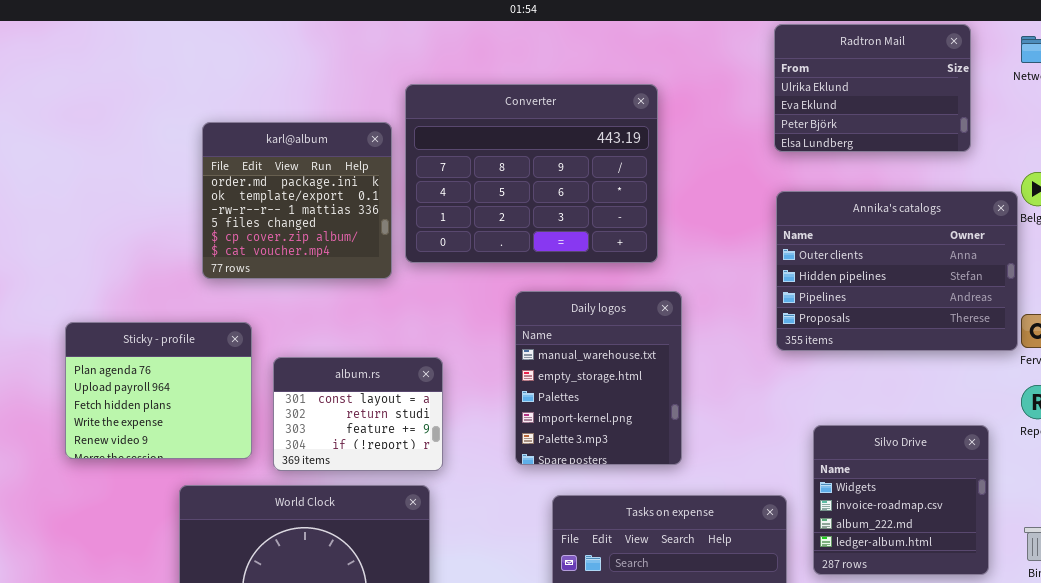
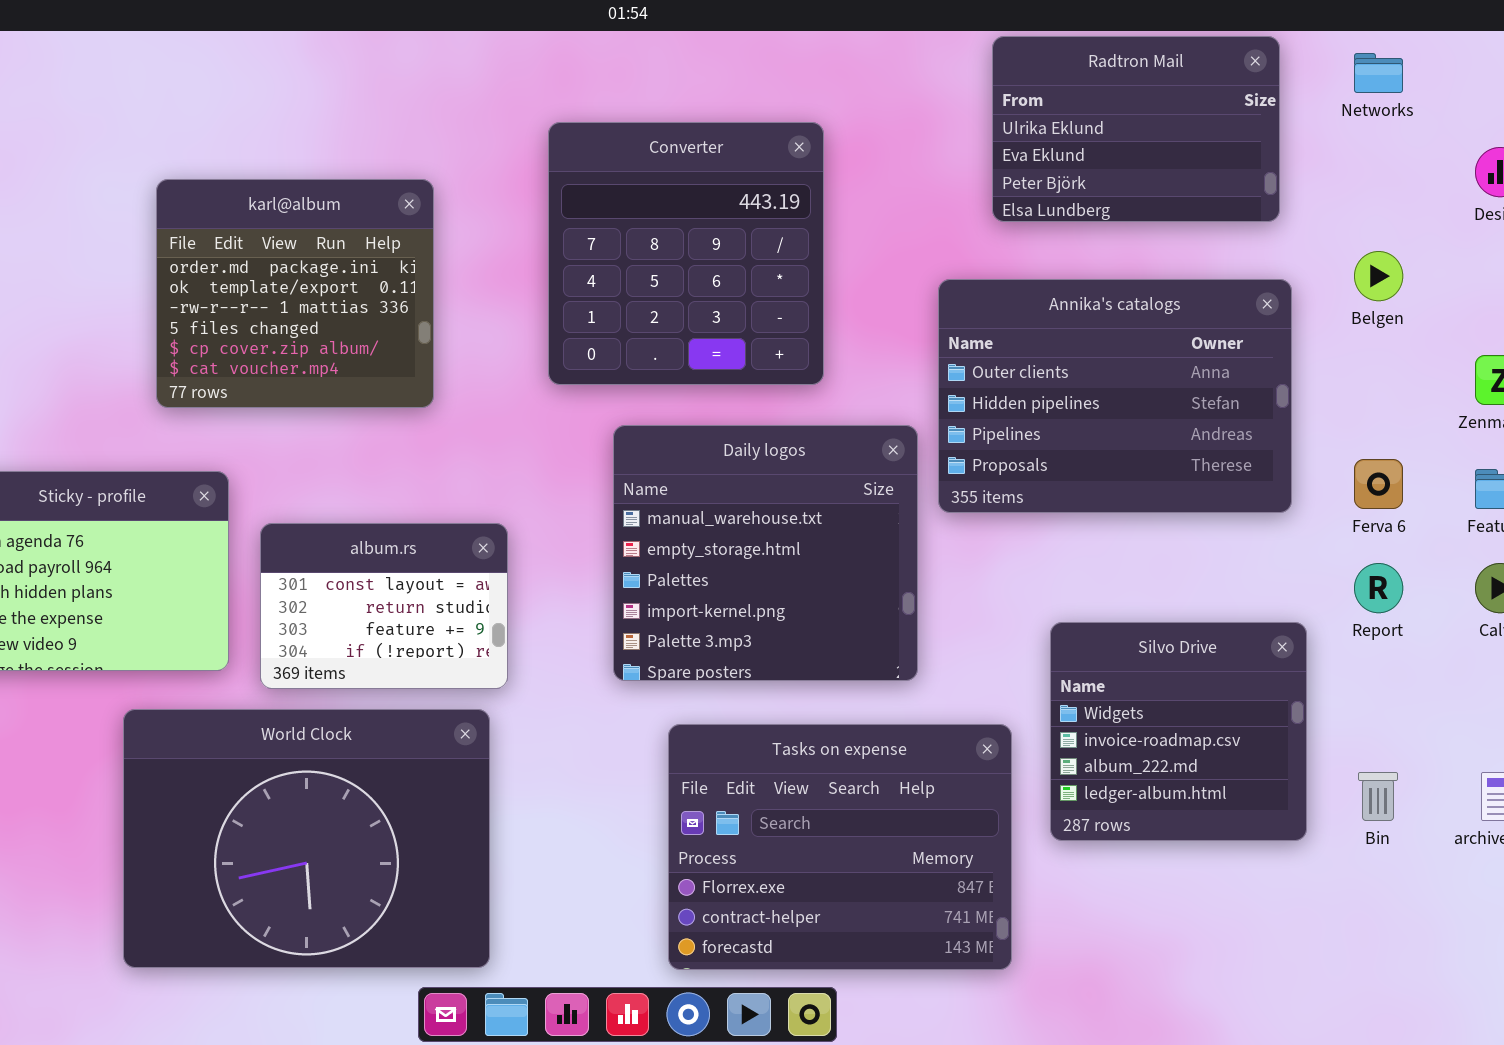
Converter: [405,84,658,263] -> [548,122,824,385], resized
Annika's catalogs: [776,191,1018,351] -> [938,279,1292,513], moved
Daily logos: [515,291,682,465] -> [613,425,918,681], resized

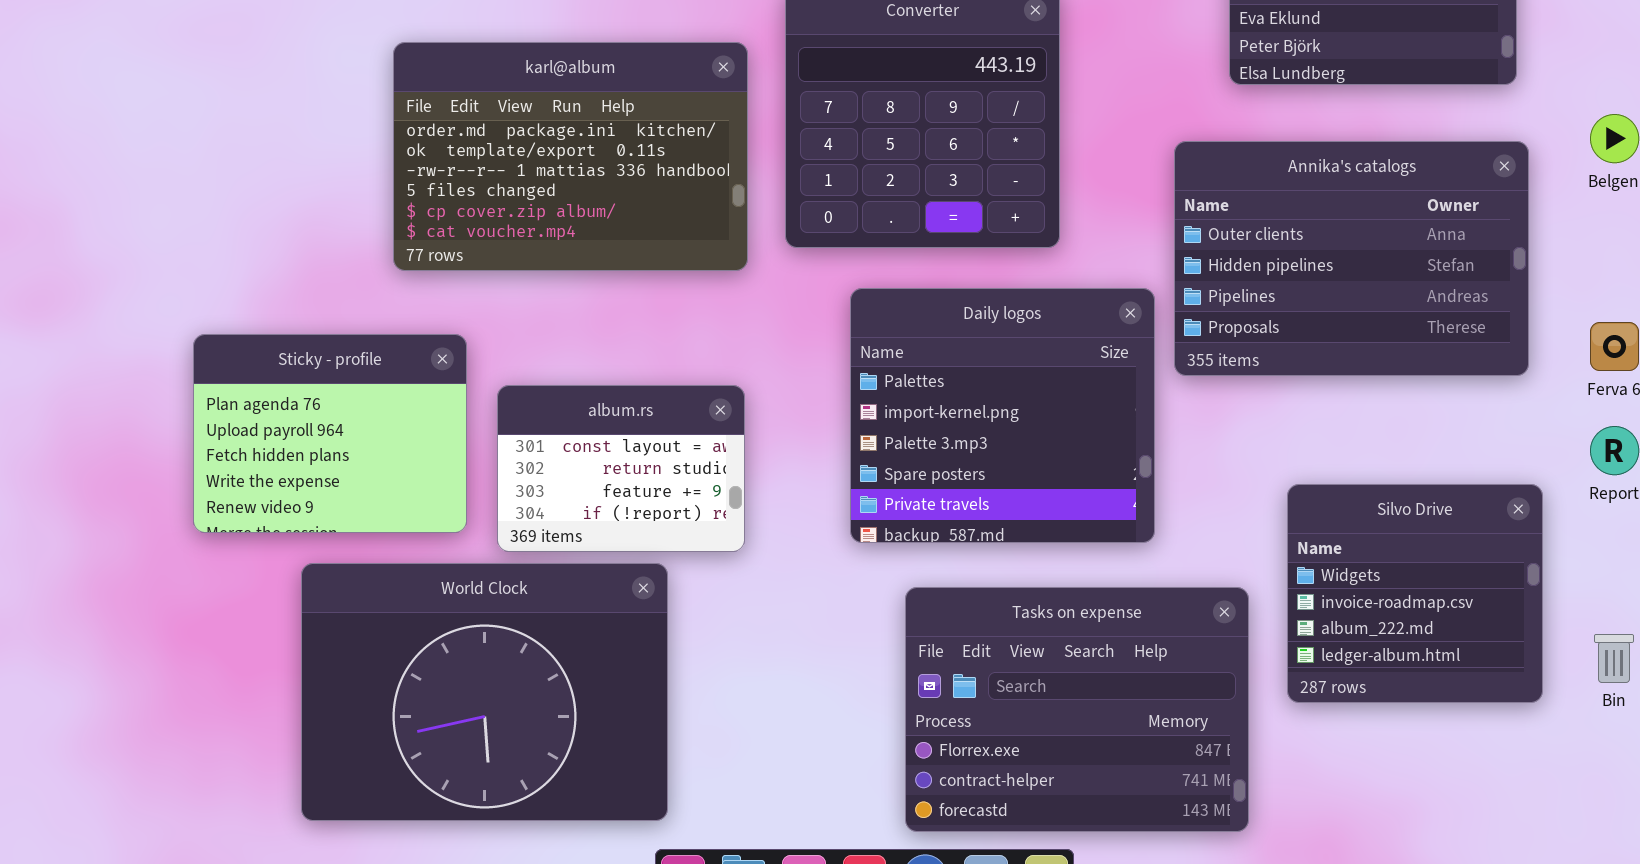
karl@album: [156,179,434,408] -> [393,42,748,271], resized
Daily logos: [613,425,918,681] -> [850,288,1155,543], scrolled down 2 rows
World Clock: [123,709,490,968] -> [301,563,668,821], moved

